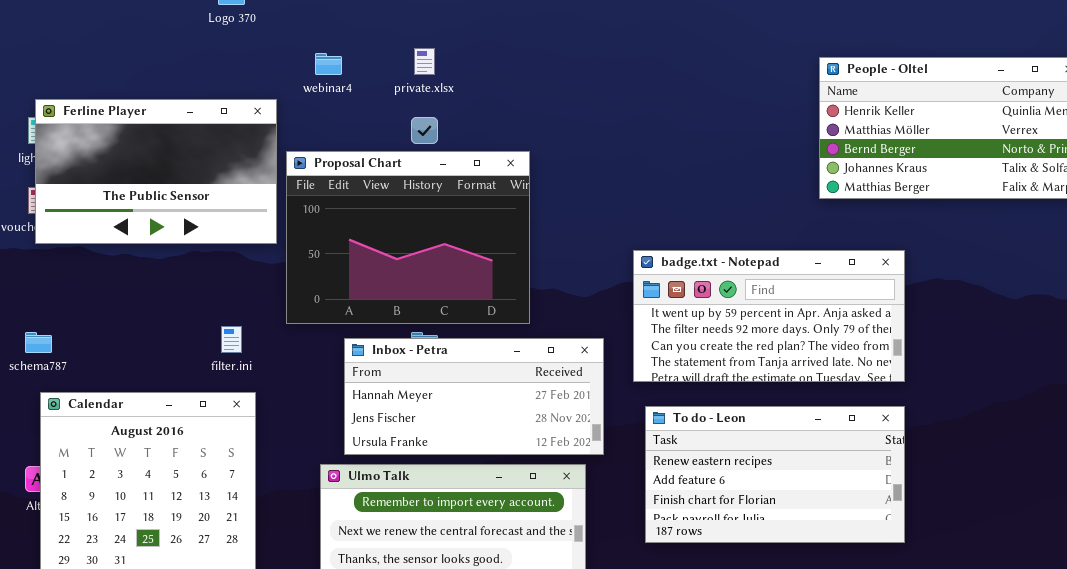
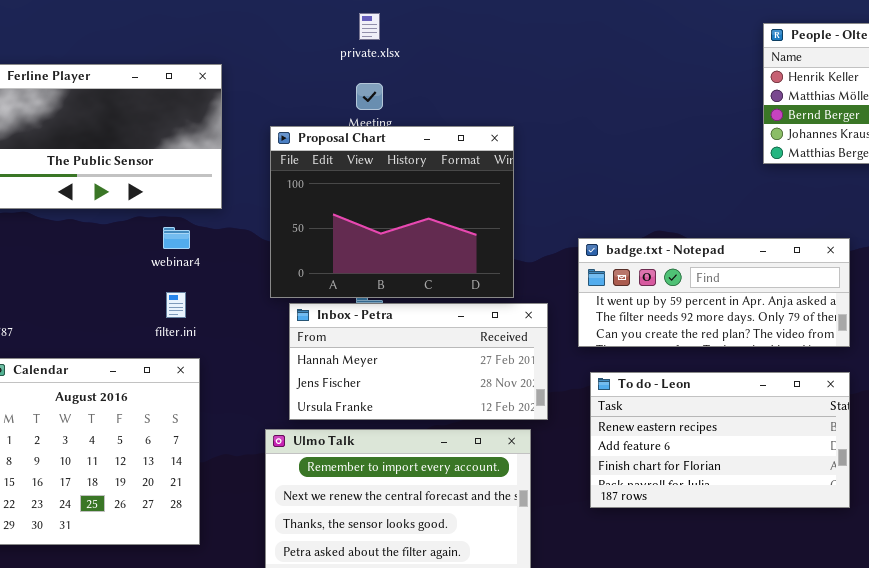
webinar4: [315,53,342,75] -> [163,227,190,249], moved
Proposal Chart: [286,151,530,324] -> [270,126,514,298], moved
badge.txt - Notepad: [633,250,905,382] -> [578,238,850,347], resized

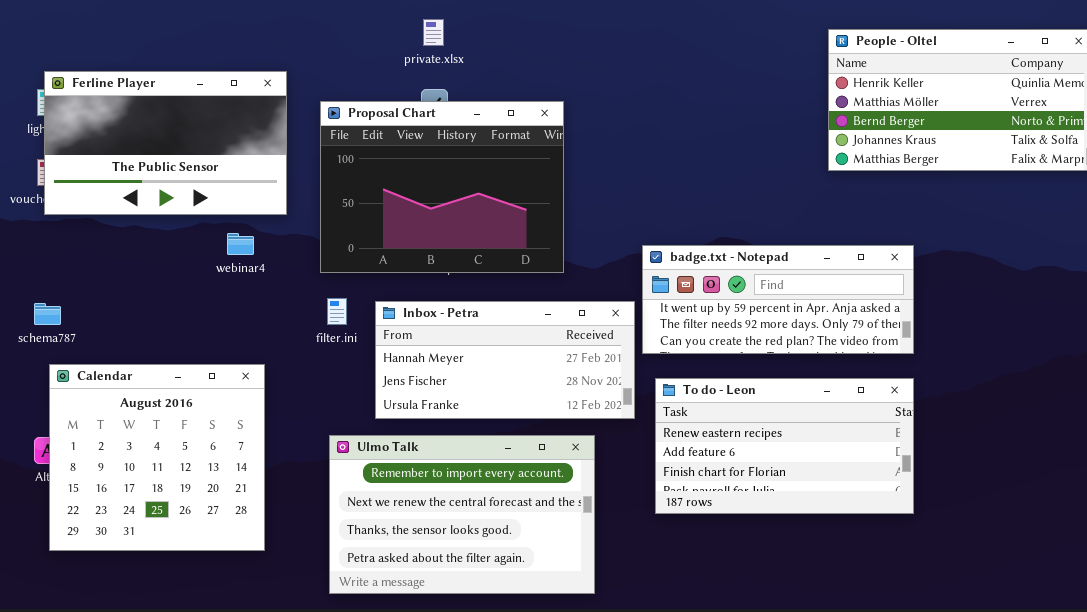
Proposal Chart: [270,126,514,298] -> [320,101,564,273], moved
filter.ini: [166,292,186,318] -> [327,298,347,325], moved
Inbox - Petra: [289,303,548,420] -> [375,301,635,419], moved

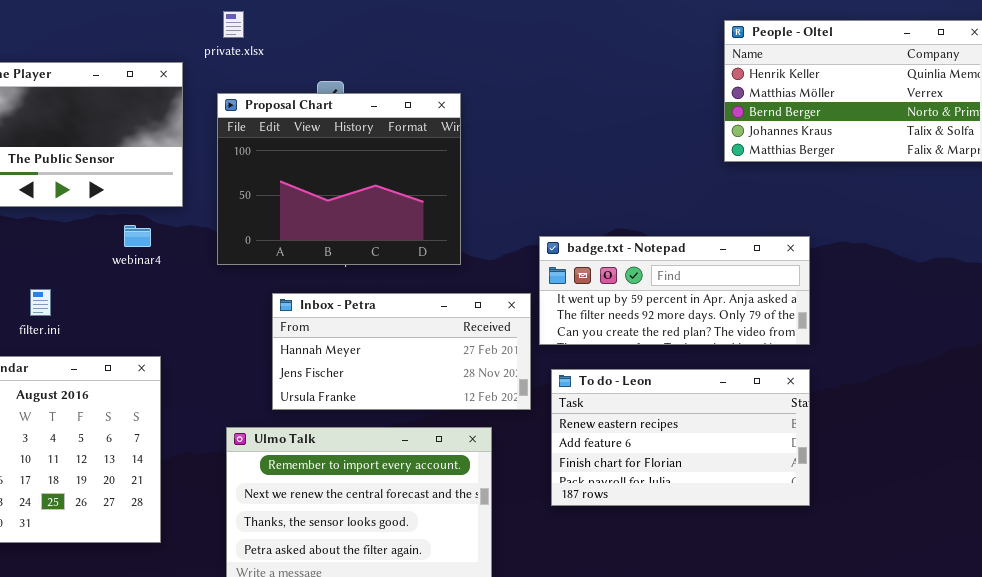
private.xlsx: [423,19,444,46] -> [223,11,244,38], moved
filter.ini: [327,298,347,325] -> [30,289,51,316], moved

